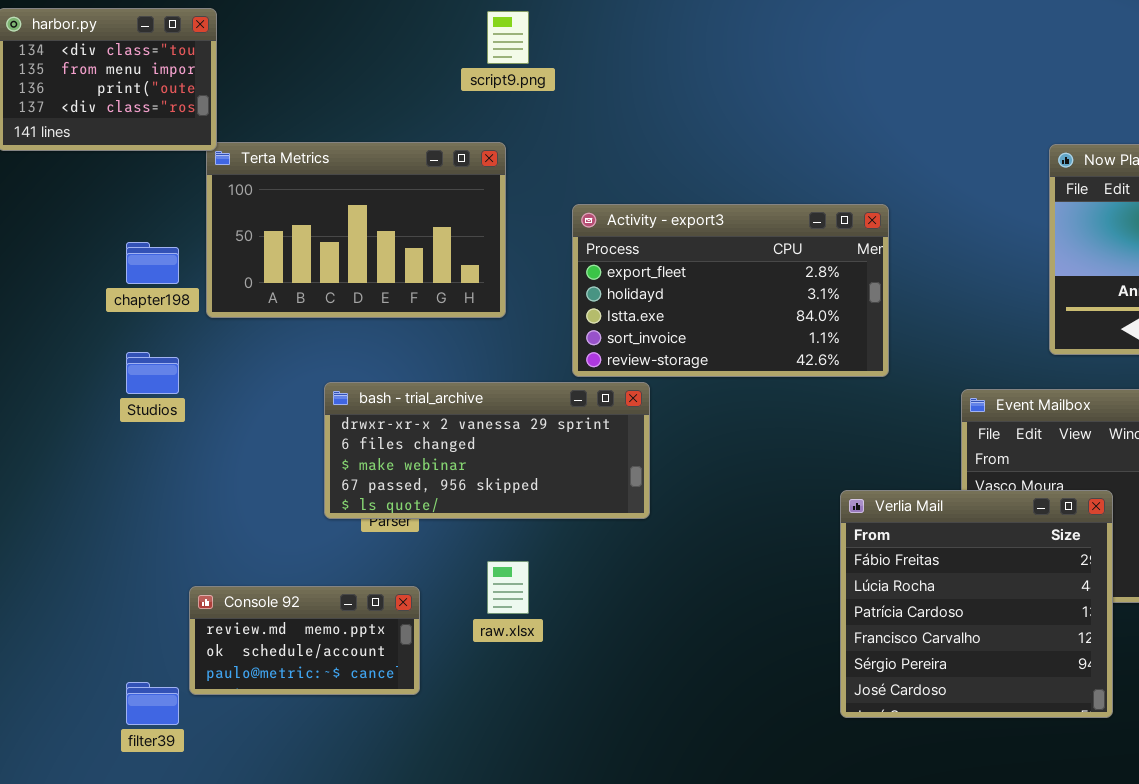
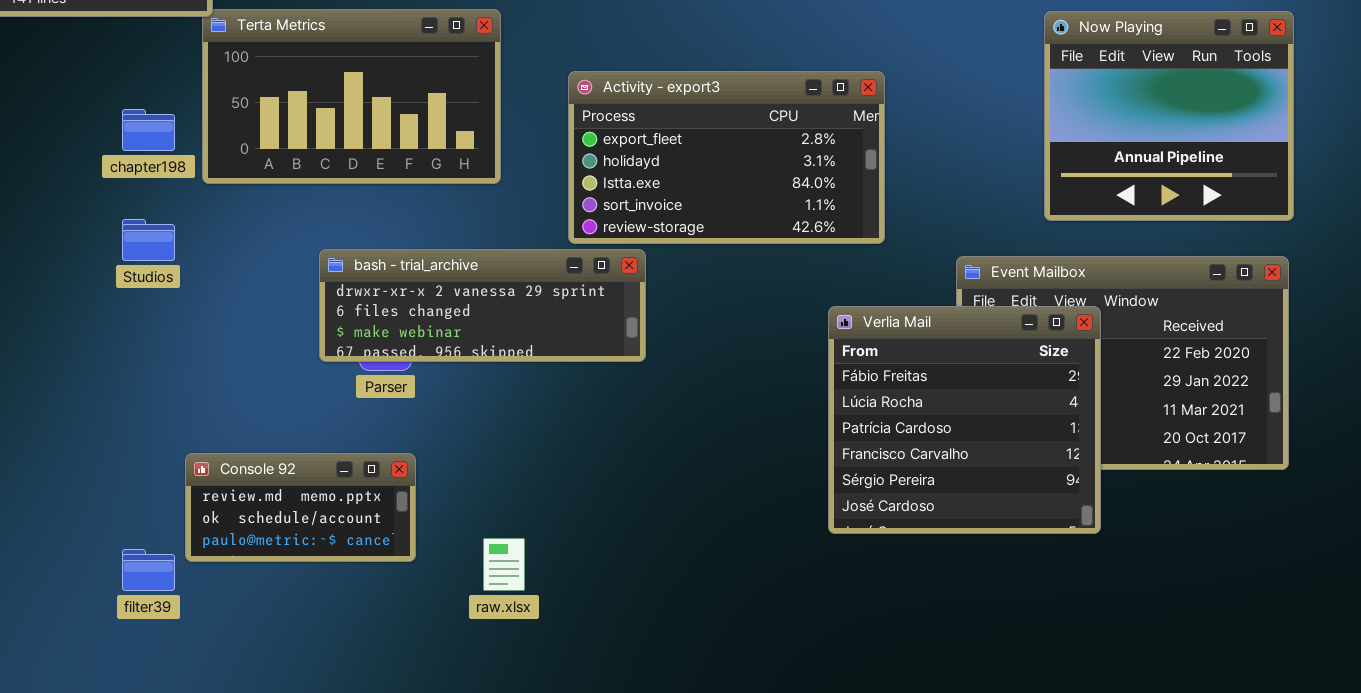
bash - trial_archive: [324,382,650,519] -> [319,249,646,362], resized
Verlia Mail: [840,490,1113,718] -> [828,306,1101,534], moved
raw.xlsx: [487,561,529,614] -> [483,538,525,591], moved

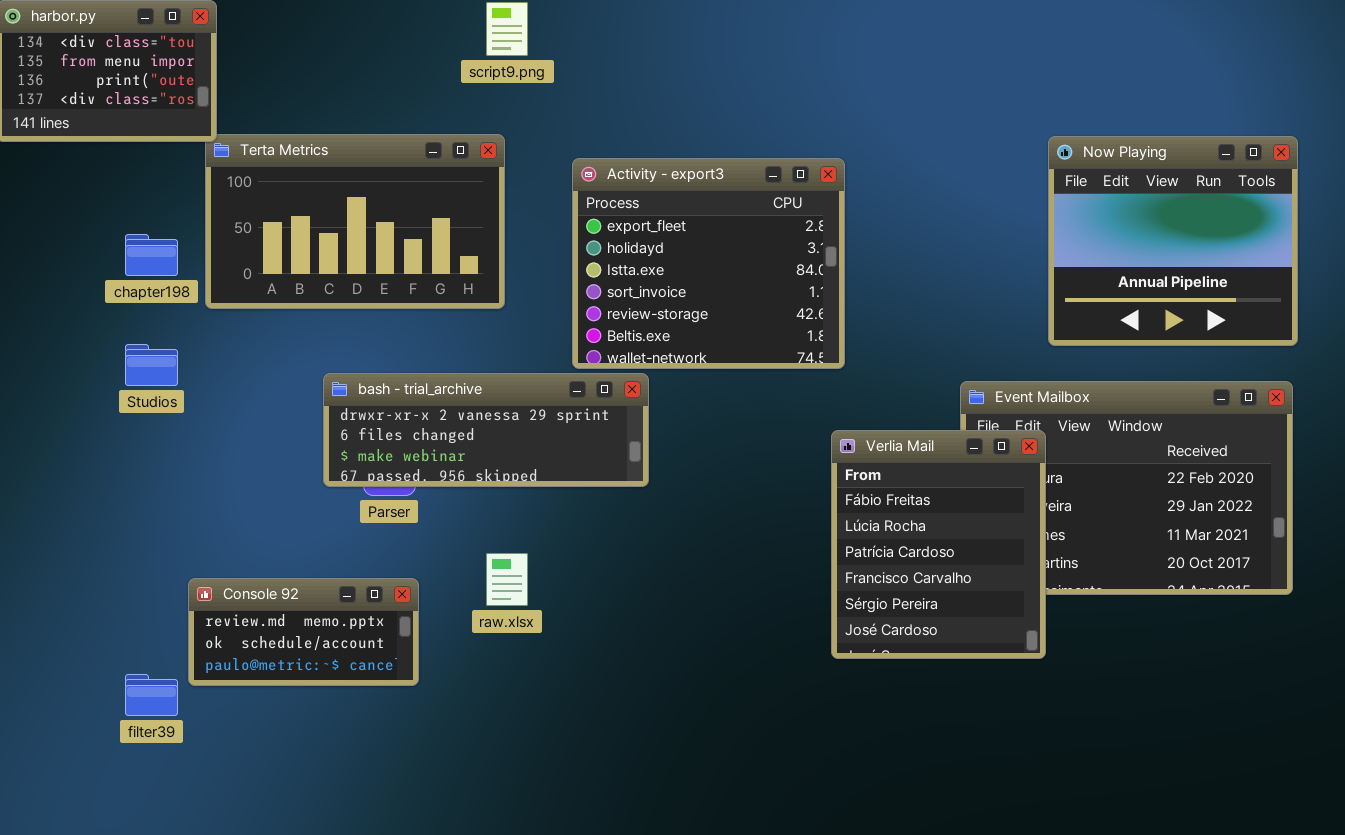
Activity - export3: [568,71,885,244] -> [572,158,845,369], resized
Verlia Mail: [828,306,1101,534] -> [831,430,1046,659], resized
raw.xlsx: [483,538,525,591] -> [486,553,528,606], moved

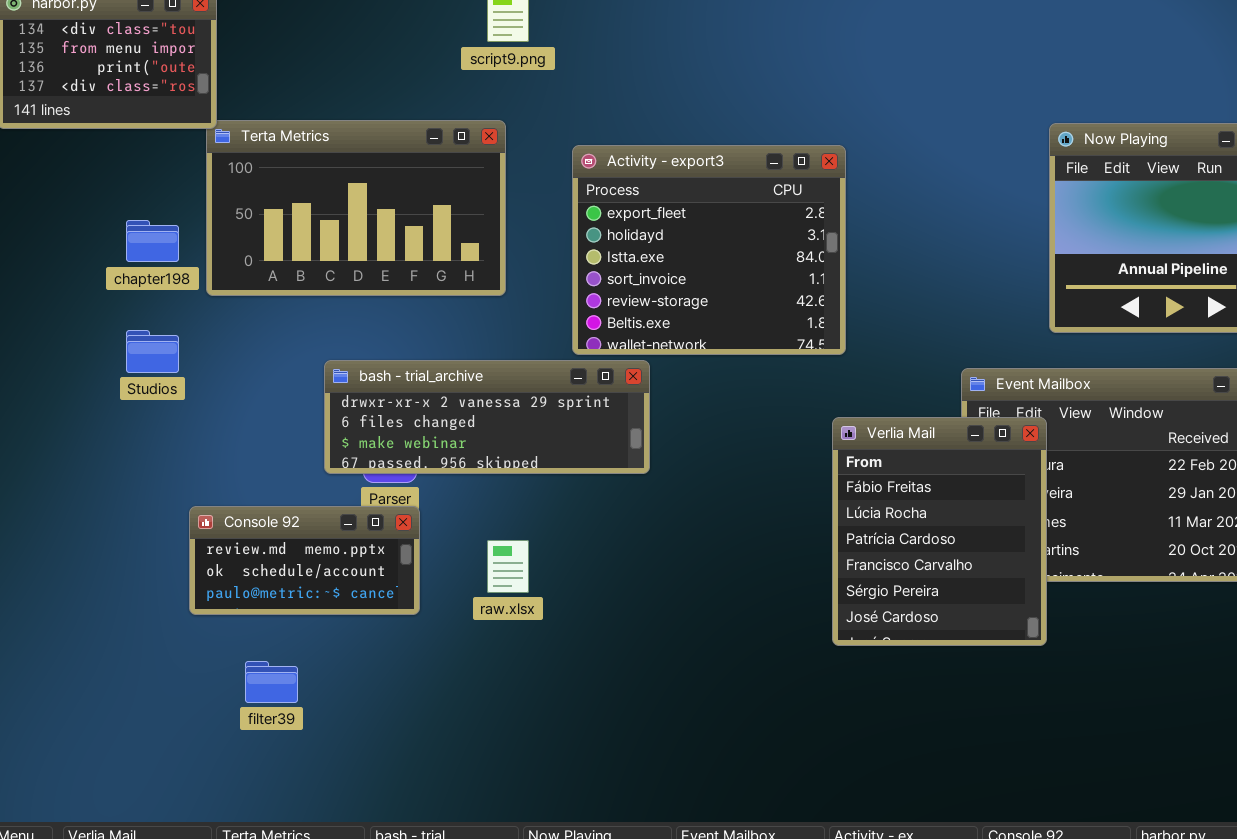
Console 92: [188,578,419,686] -> [189,506,420,615], moved
filter39: [125,674,178,716] -> [245,661,298,703], moved

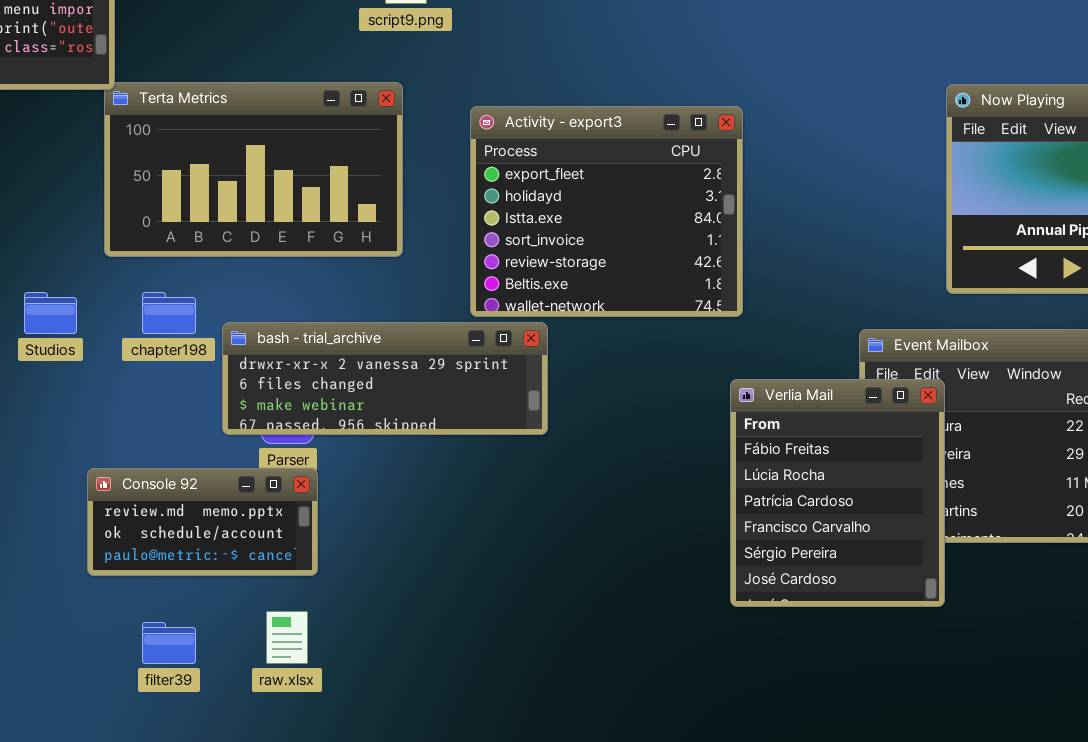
chapter198: [126,220,179,262] -> [142,292,196,334], moved
raw.xlsx: [487,540,529,593] -> [266,611,308,664], moved

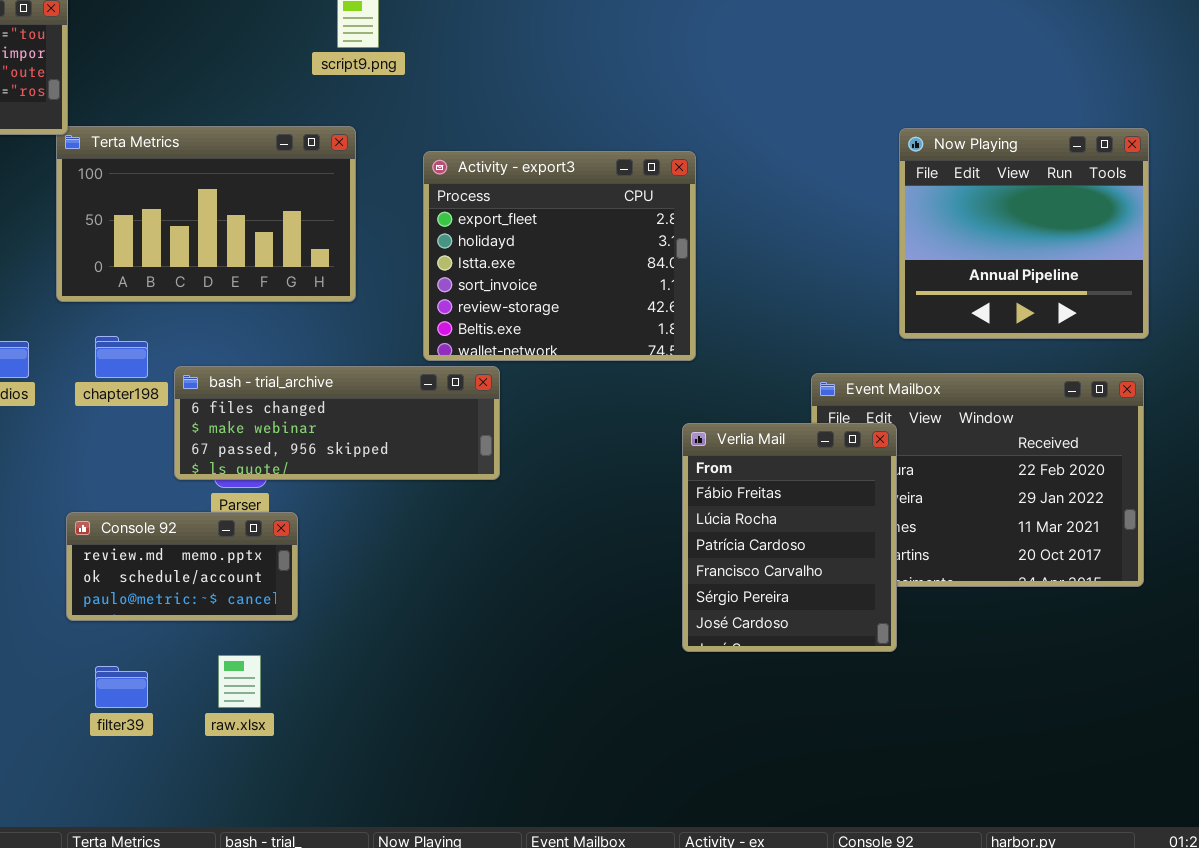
bash - trial_archive: [222,322,548,435] -> [174,366,500,480], scrolled down 1 row
Console 92: [87,468,318,576] -> [66,512,298,621], moved

